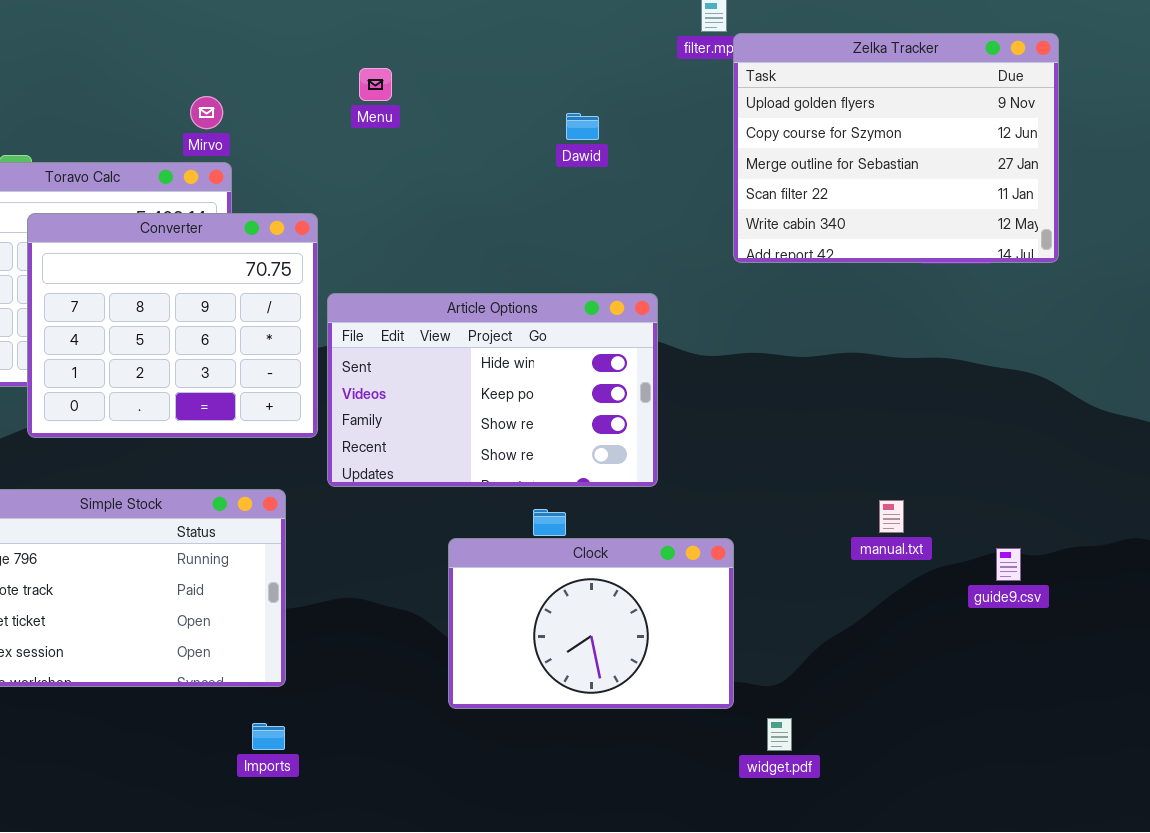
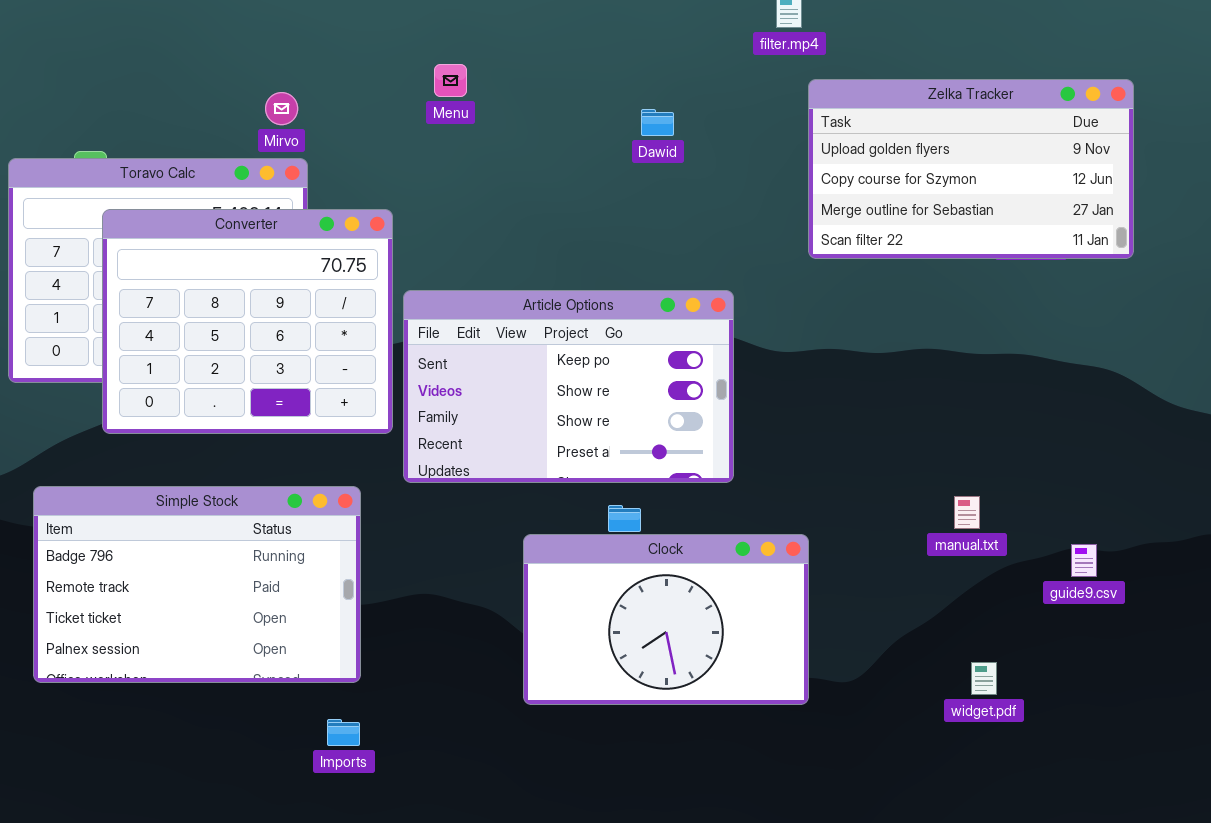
Zelka Tracker: [733,33,1059,263] -> [808,79,1134,259], resized
Article Options: [327,293,658,487] -> [403,290,734,483], scrolled down 1 row
widget.pdf: [767,718,792,751] -> [971,662,997,695], moved

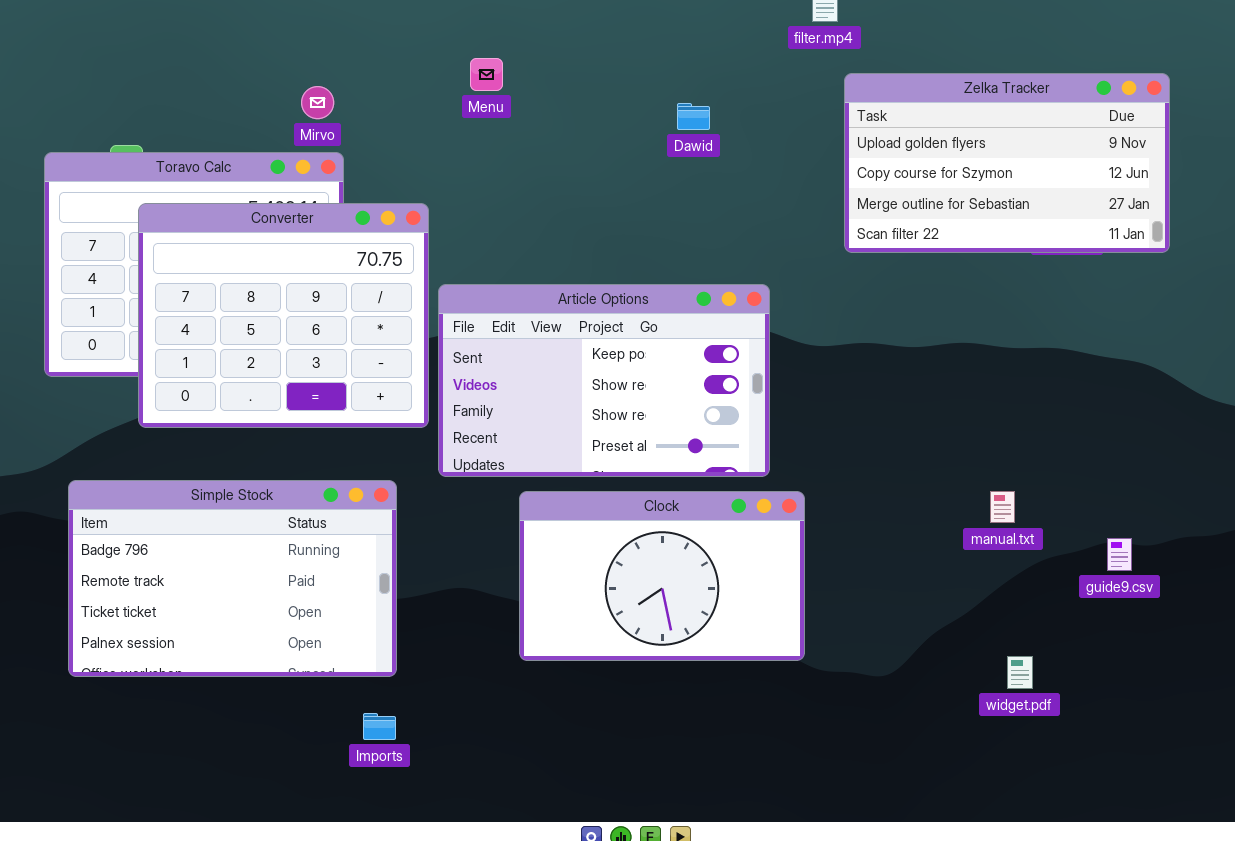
Clock: [523,534,809,705] -> [519,491,805,661], moved

